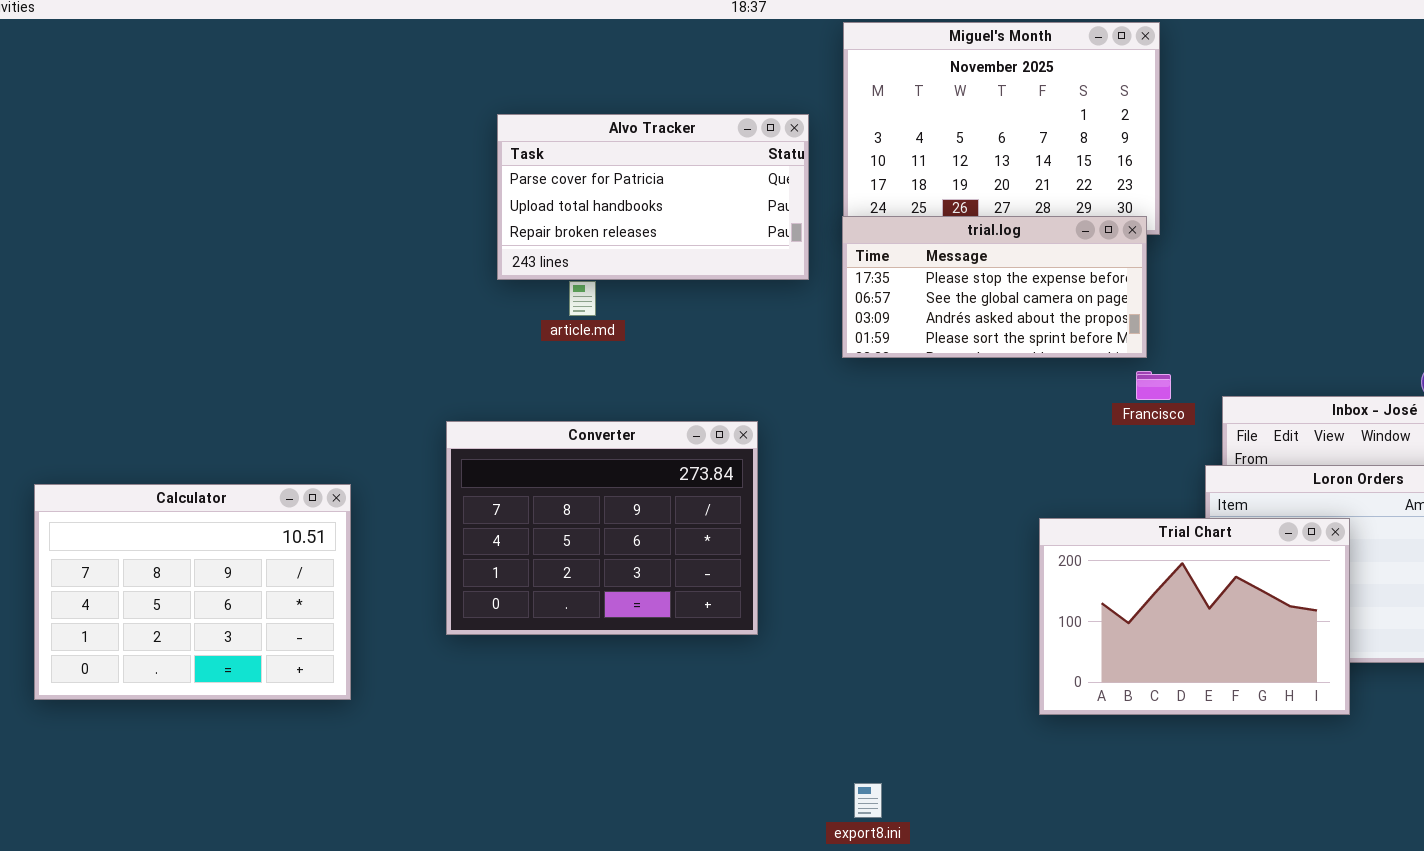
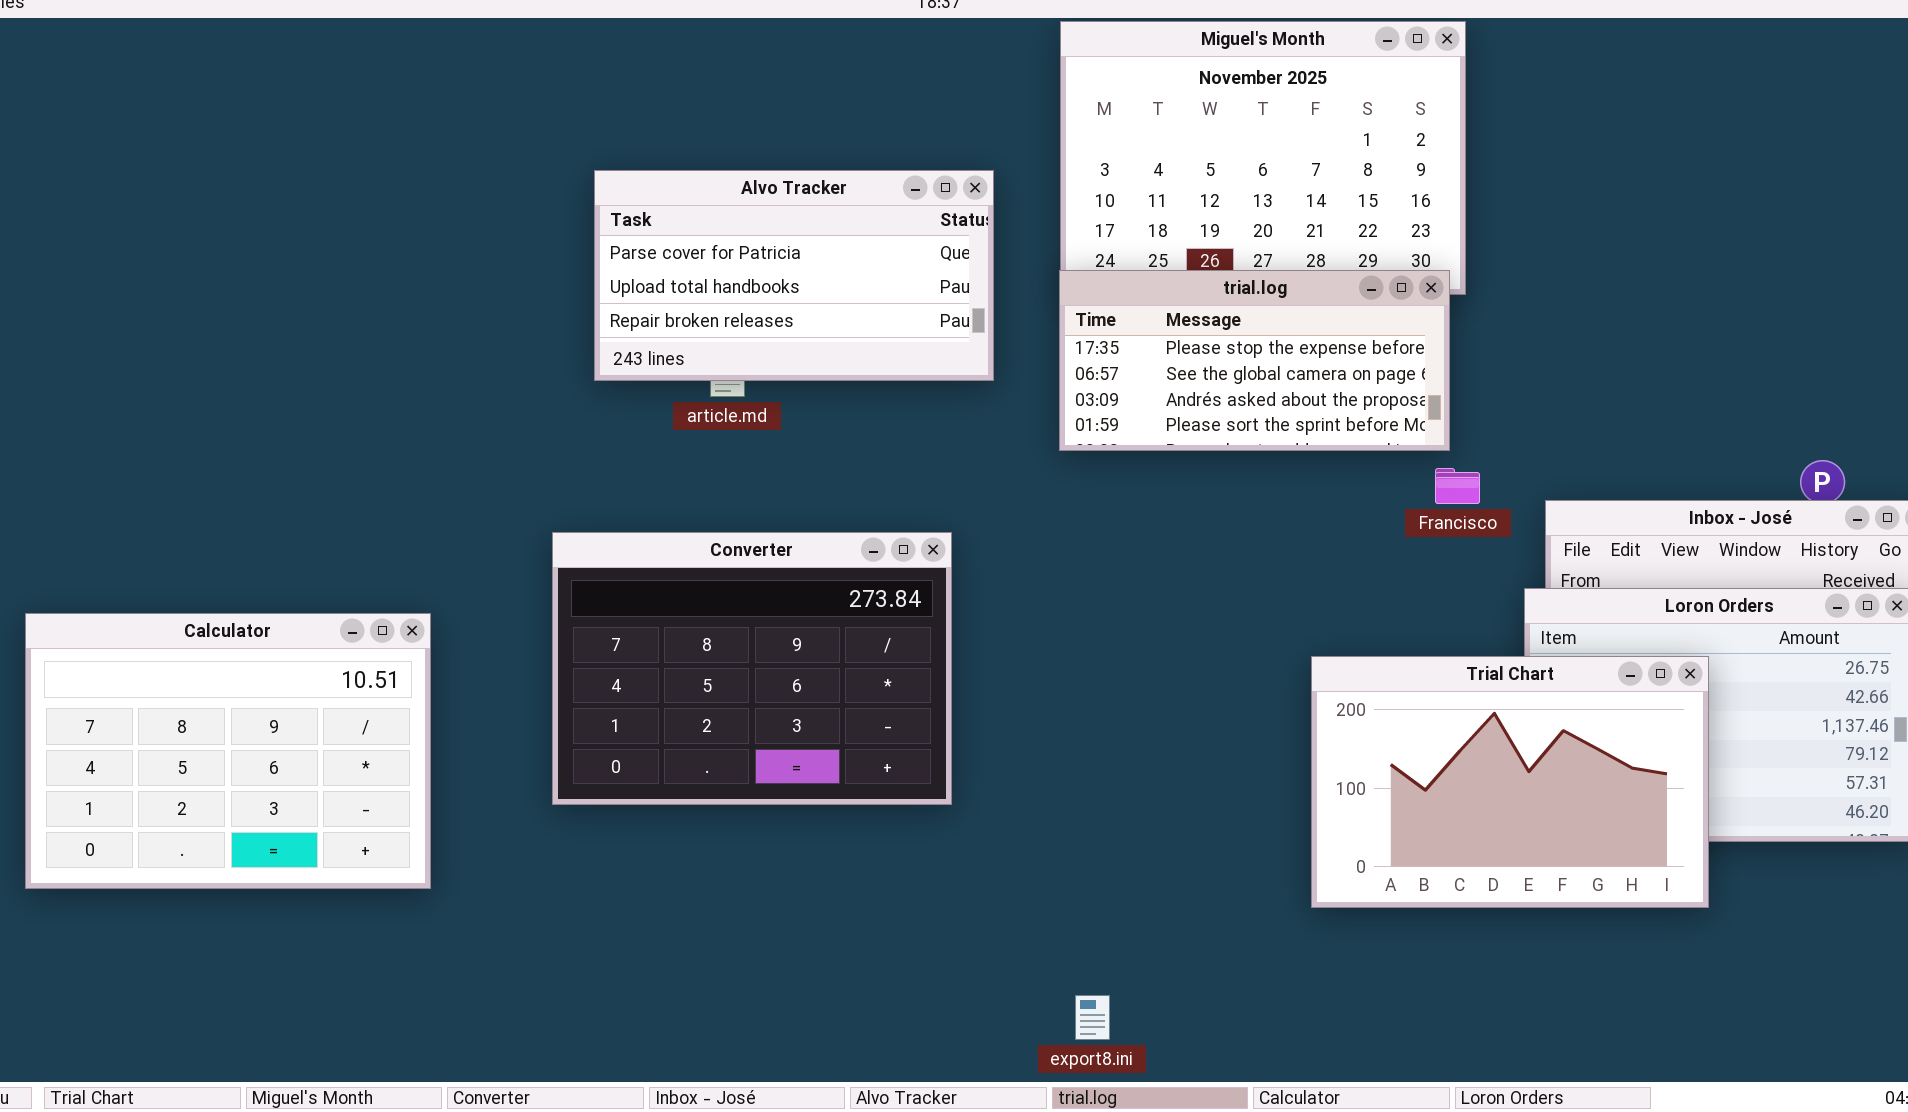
Alvo Tracker: [497,114,809,280] -> [594,170,994,381], moved

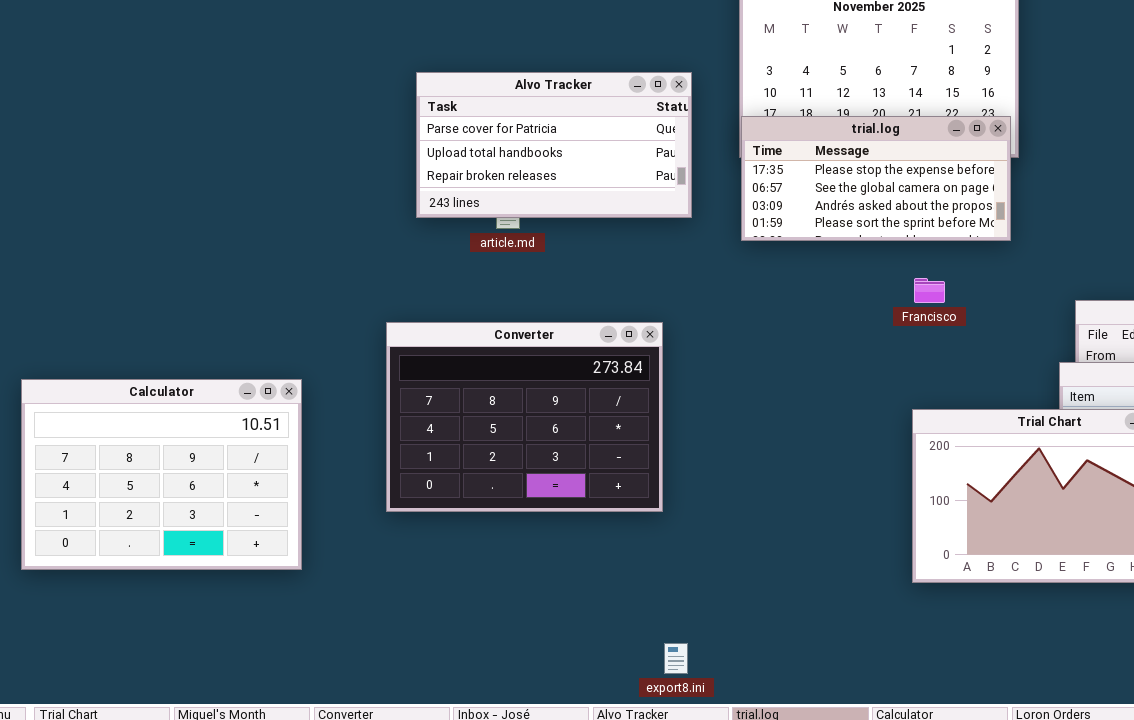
trial.log: [1059,270,1450,451] -> [741,116,1011,241], moved
Francisco: [1435,468,1480,504] -> [914,278,945,303], moved
export8.ini: [1075,995,1110,1040] -> [664,643,688,674], moved

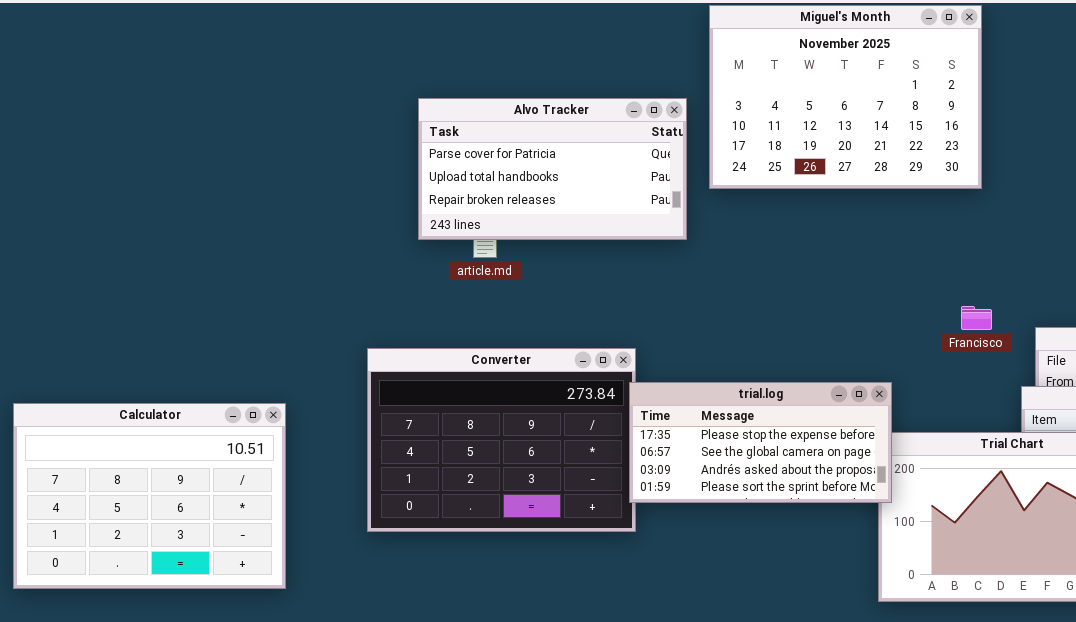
Alvo Tracker: [416,72,692,218] -> [418,98,687,240], moved
trial.log: [741,116,1011,241] -> [629,382,892,503], moved
Francisco: [914,278,945,303] -> [961,306,992,330], moved

